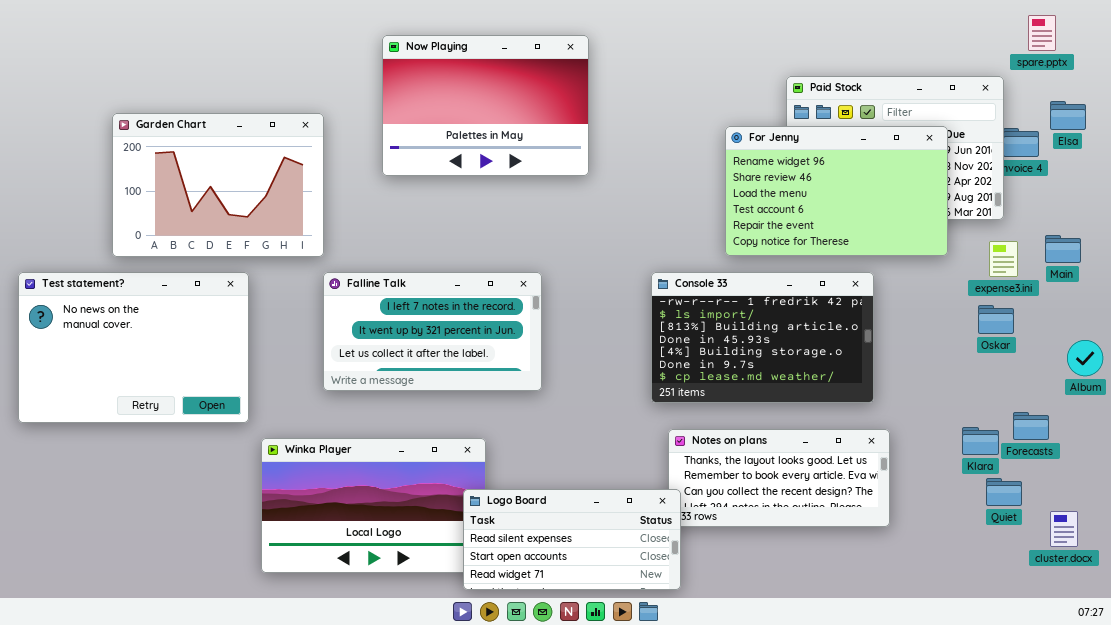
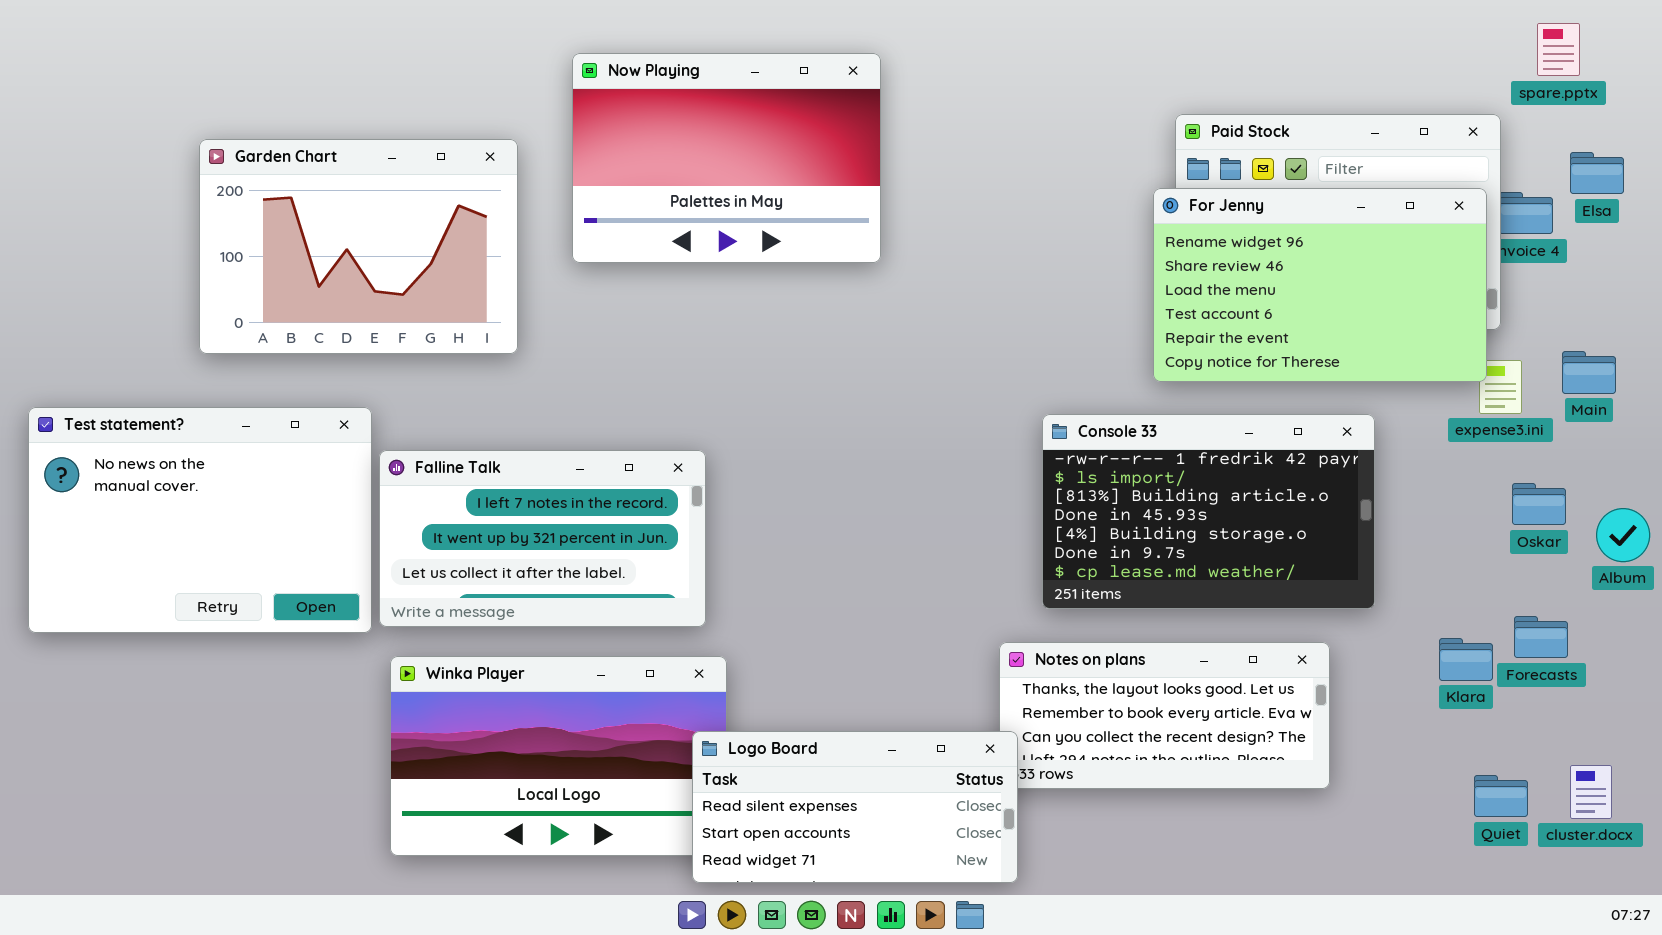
Garden Chart: [112,113,324,257] -> [199,139,518,354], moved
For Jenny: [725,126,948,256] -> [1153,188,1487,382], moved
Falline Talk: [323,272,542,391] -> [379,450,706,627], moved
Console 33: [651,272,874,403] -> [1042,414,1375,609], moved
Oskar: [978,305,1014,334] -> [1512,483,1566,525], moved
Quiet: [986,478,1022,506] -> [1474,775,1528,817], moved

